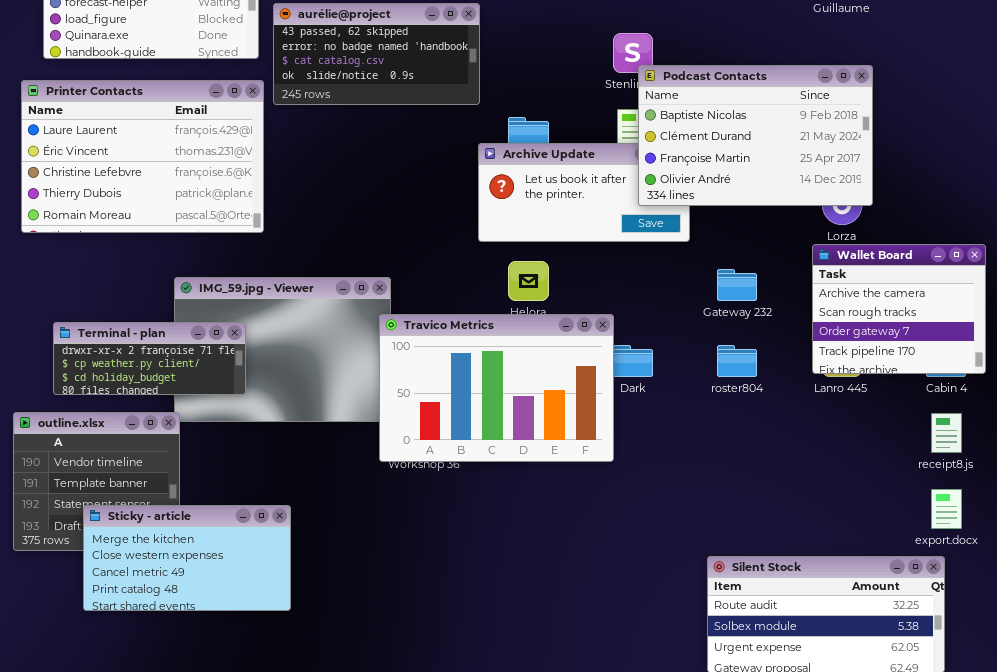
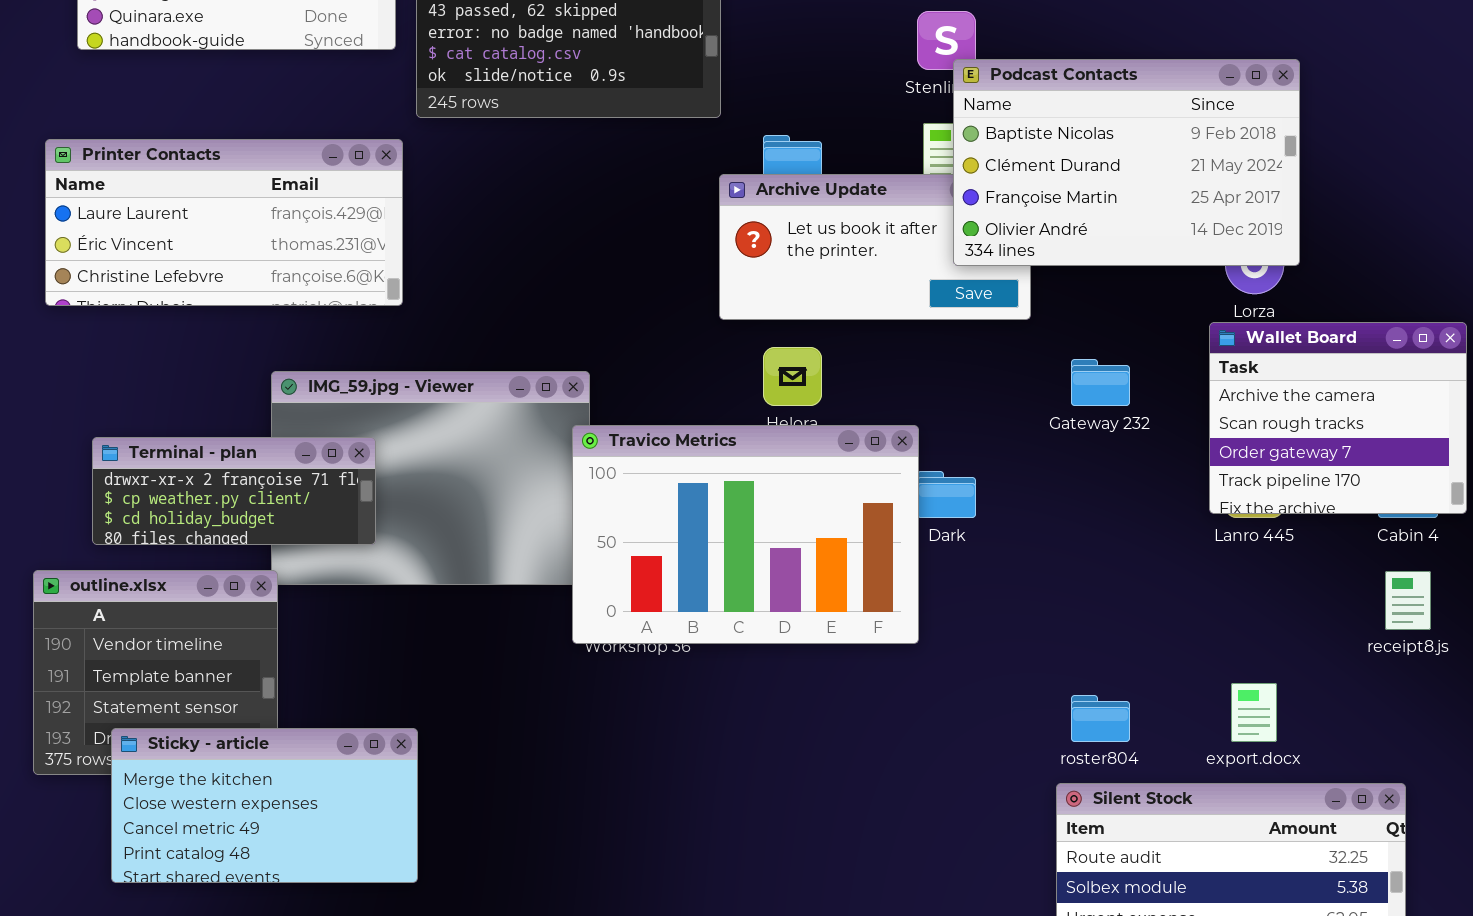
Printer Contacts: [21,80,264,233] -> [45,139,403,306], resized
roster804: [717,345,757,377] -> [1071,695,1130,742], moved
export.docx: [931,489,962,529] -> [1231,683,1277,742], moved
Sticky - article: [83,505,291,611] -> [111,728,418,883], moved

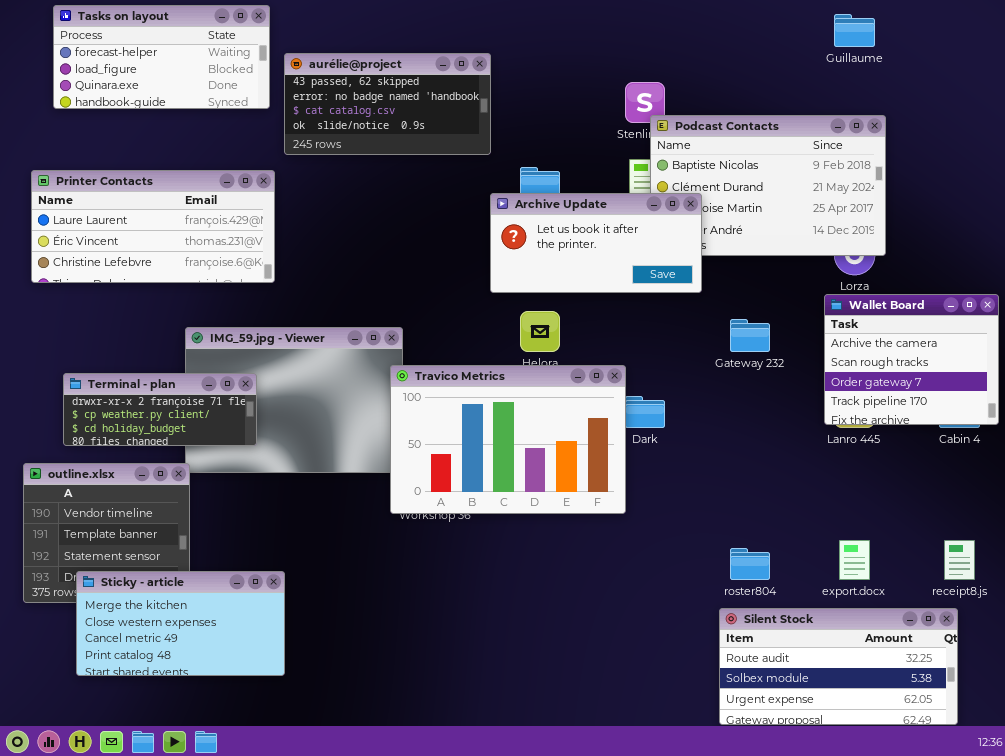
Archive Update: [719,174,1031,320] -> [490,193,702,293], raised
receipt8.js: [1385,571,1431,630] -> [944,540,975,580], moved

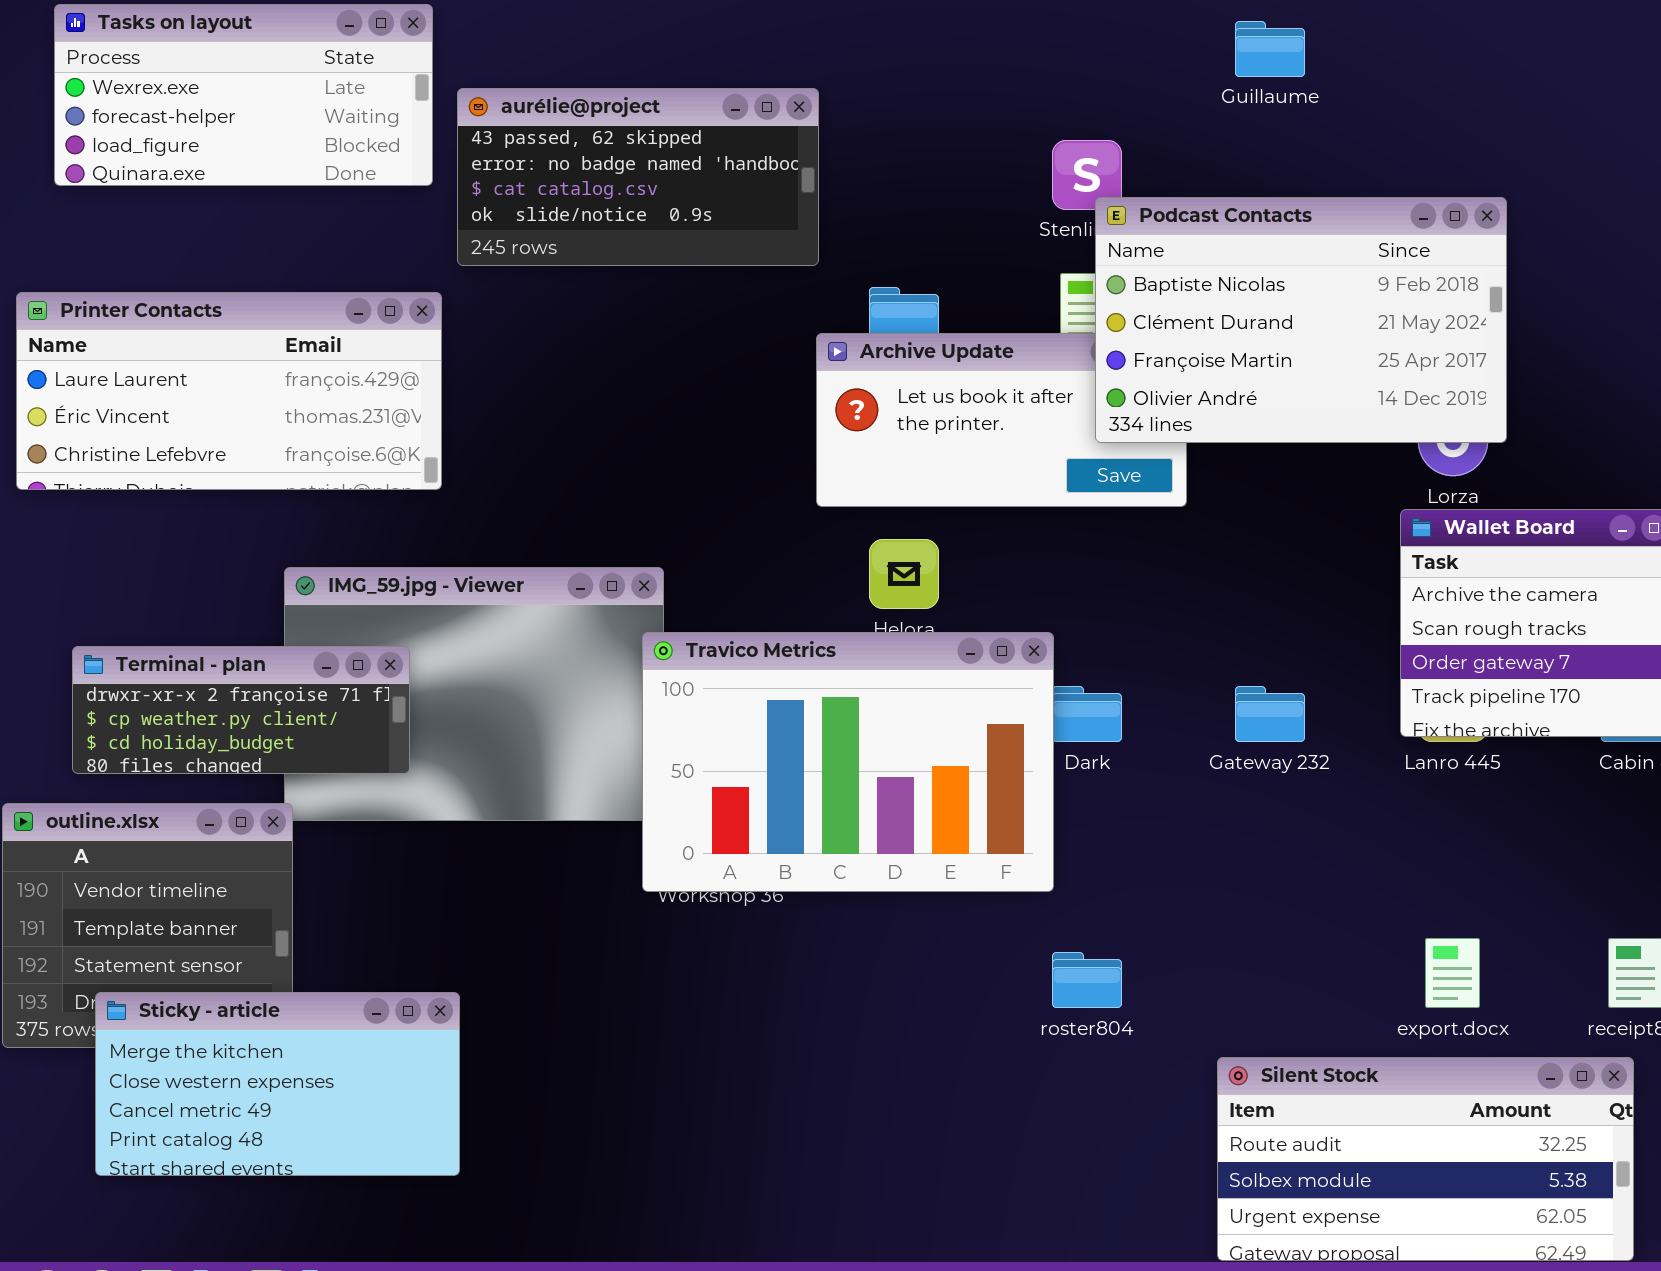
Tasks on layout: [53,5,270,109] -> [54,4,433,186], scrolled up 1 row
Guillaume: [834,14,875,47] -> [1235,21,1305,77], moved
Podcast Contacts: [650,115,886,256] -> [1095,197,1507,443], raised
Gateway 232: [730,319,770,352] -> [1235,686,1305,742], moved
roster804: [730,548,770,580] -> [1052,952,1122,1008], moved

